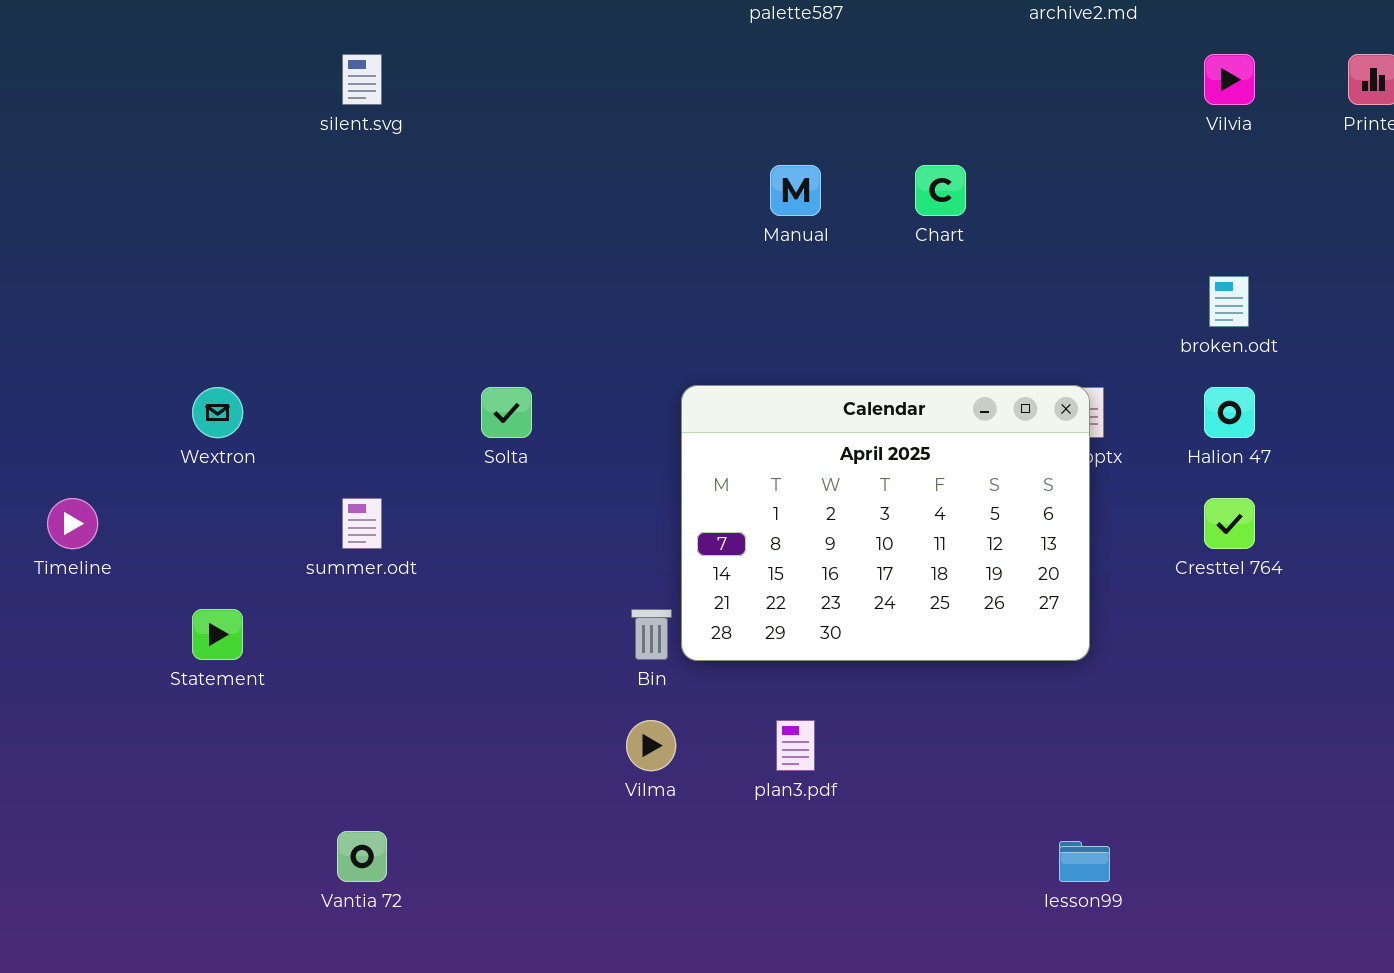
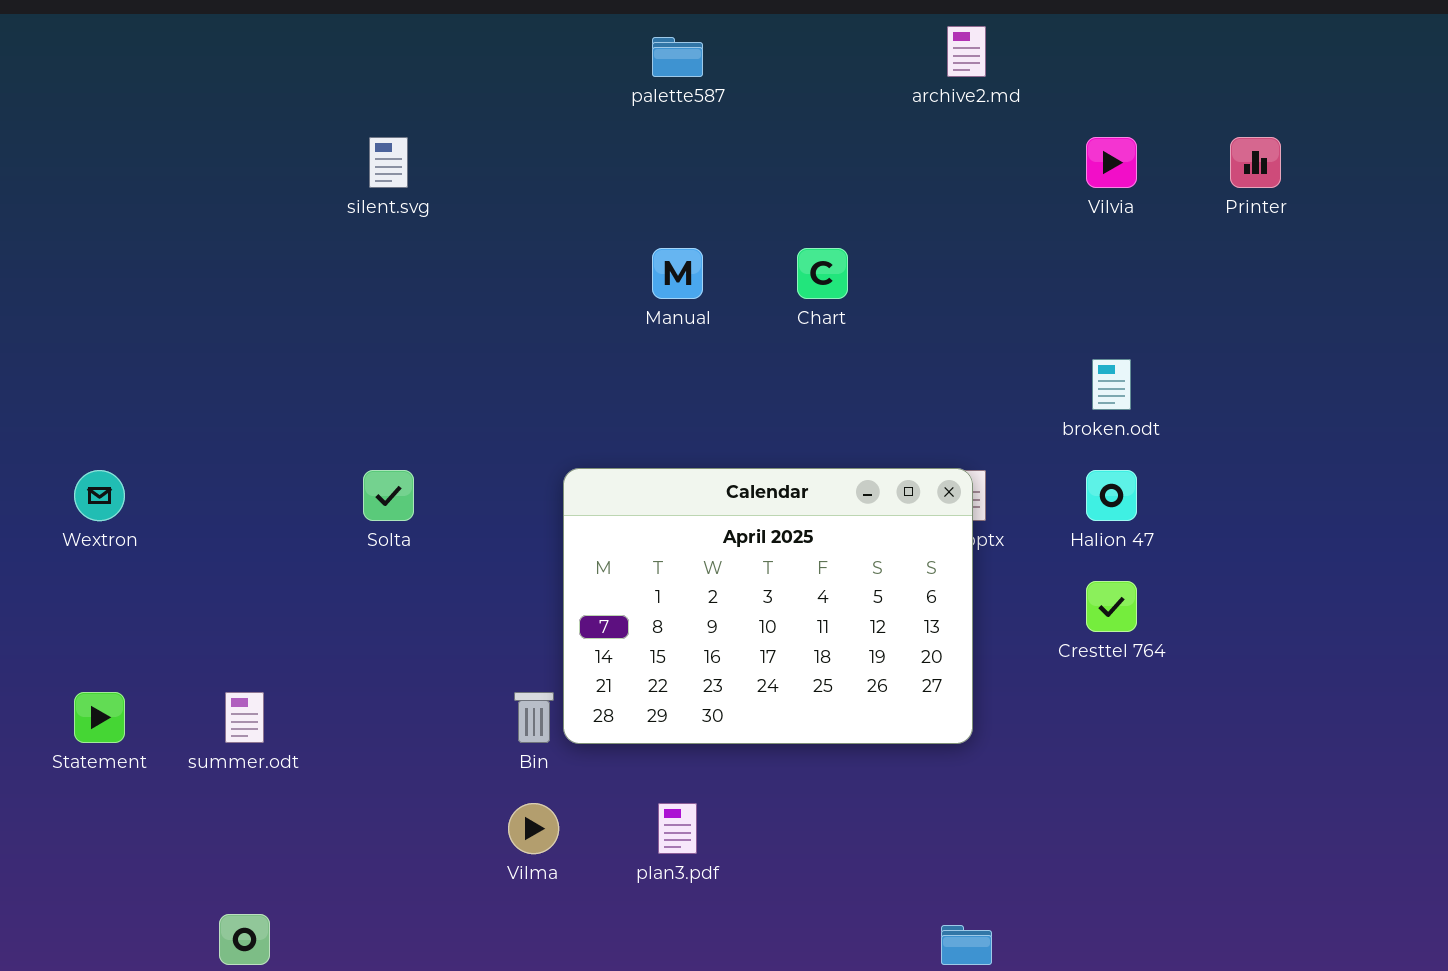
silent.svg: [342,54,382,105] -> [369,137,408,188], moved
summer.odt: [342,498,382,549] -> [225,692,264,743], moved

